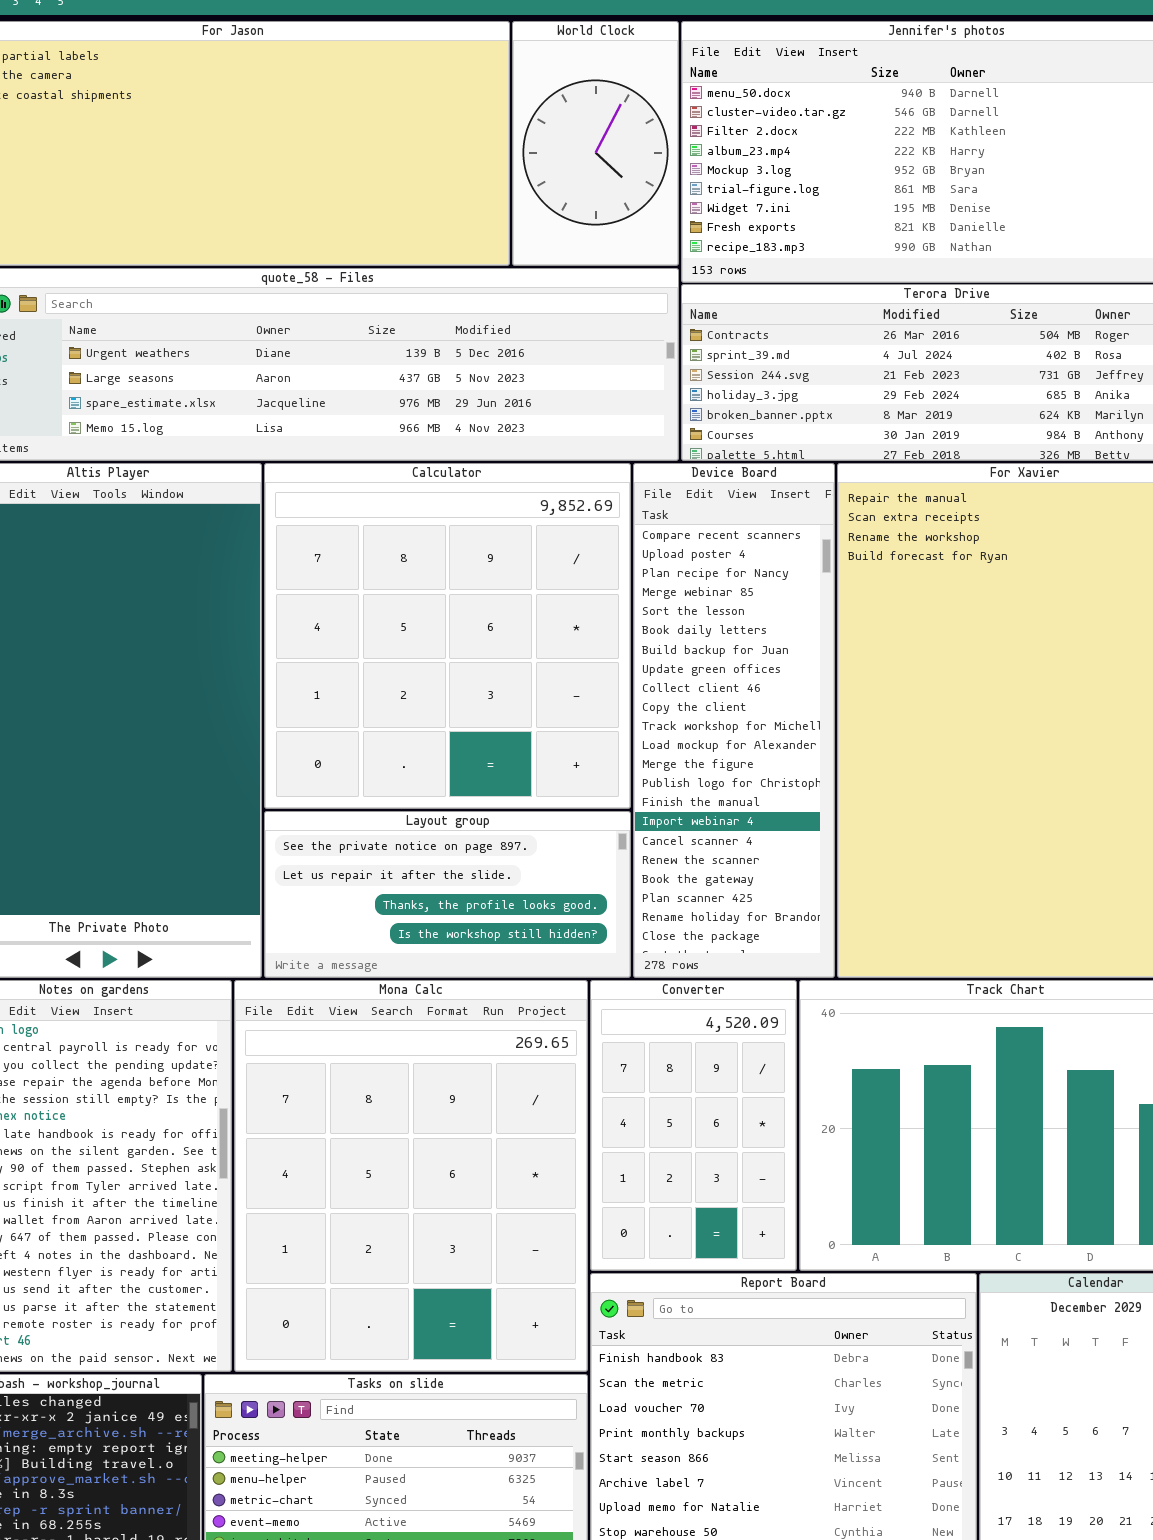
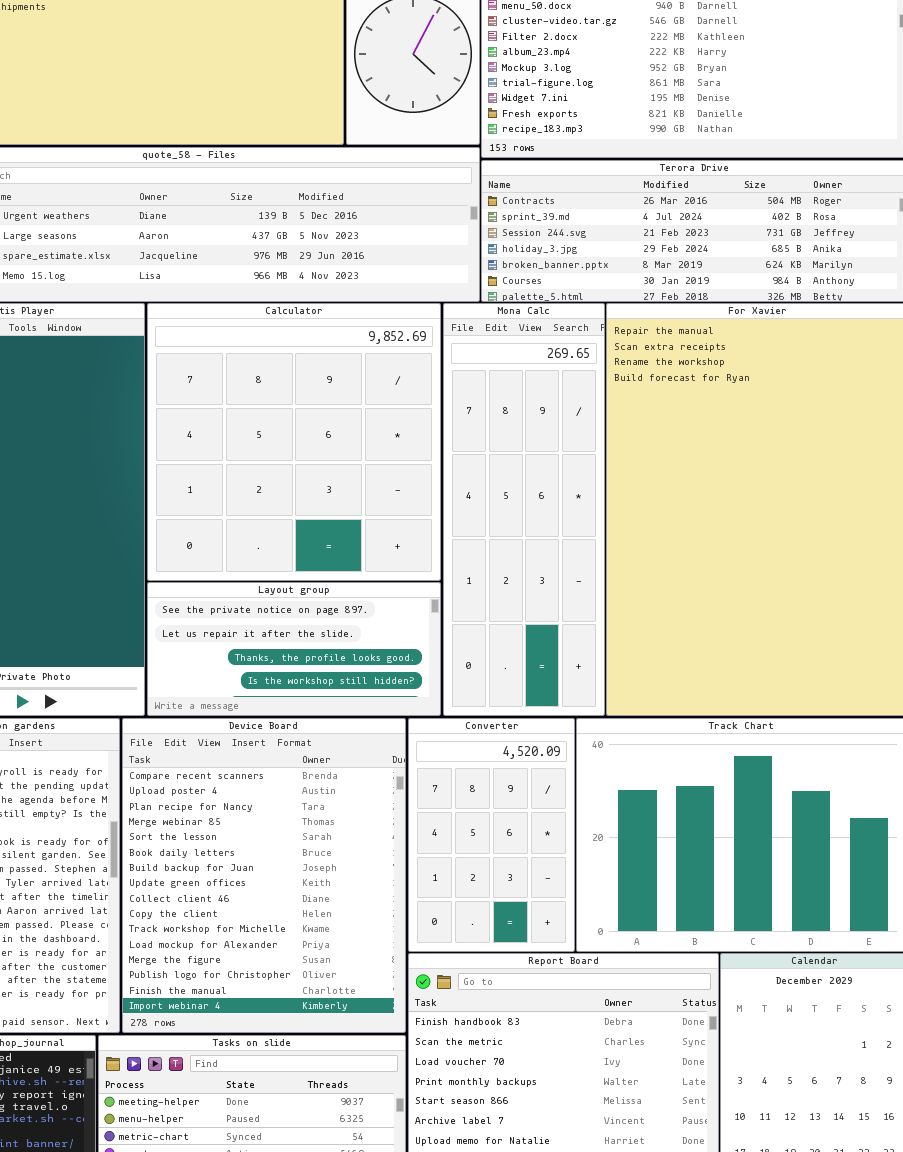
Device Board: [633,463,835,978] -> [122,718,406,1033], moved, resized
Mona Calc: [234,980,588,1372] -> [443,303,605,716], moved, resized

